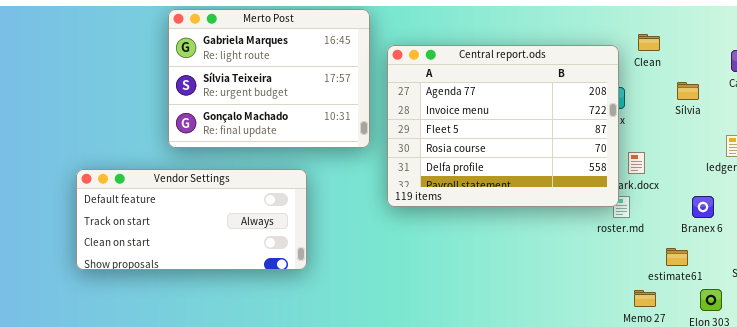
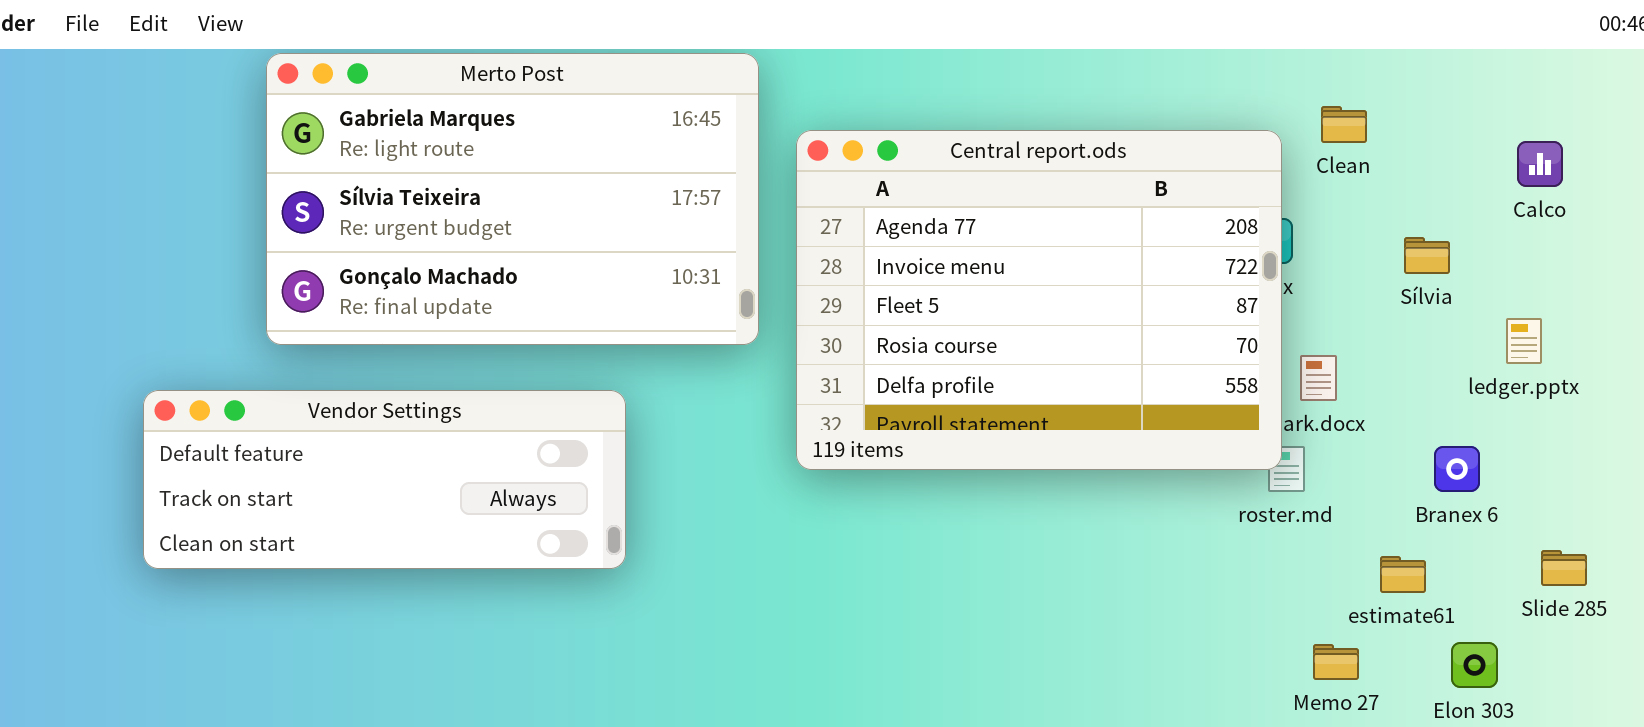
Merto Post: [168,9,370,148] -> [266,53,759,345], resized
Sílvia: [677,82,699,100] -> [1404,237,1450,274], moved
Vendor Settings: [76,169,307,270] -> [143,390,626,569], resized

